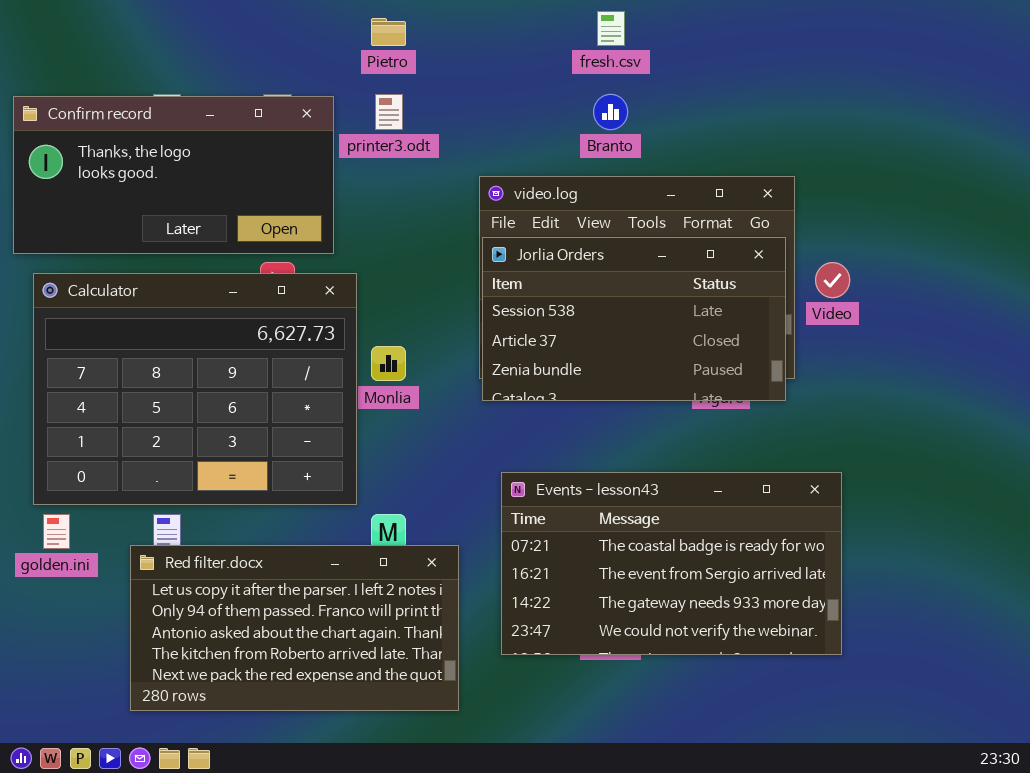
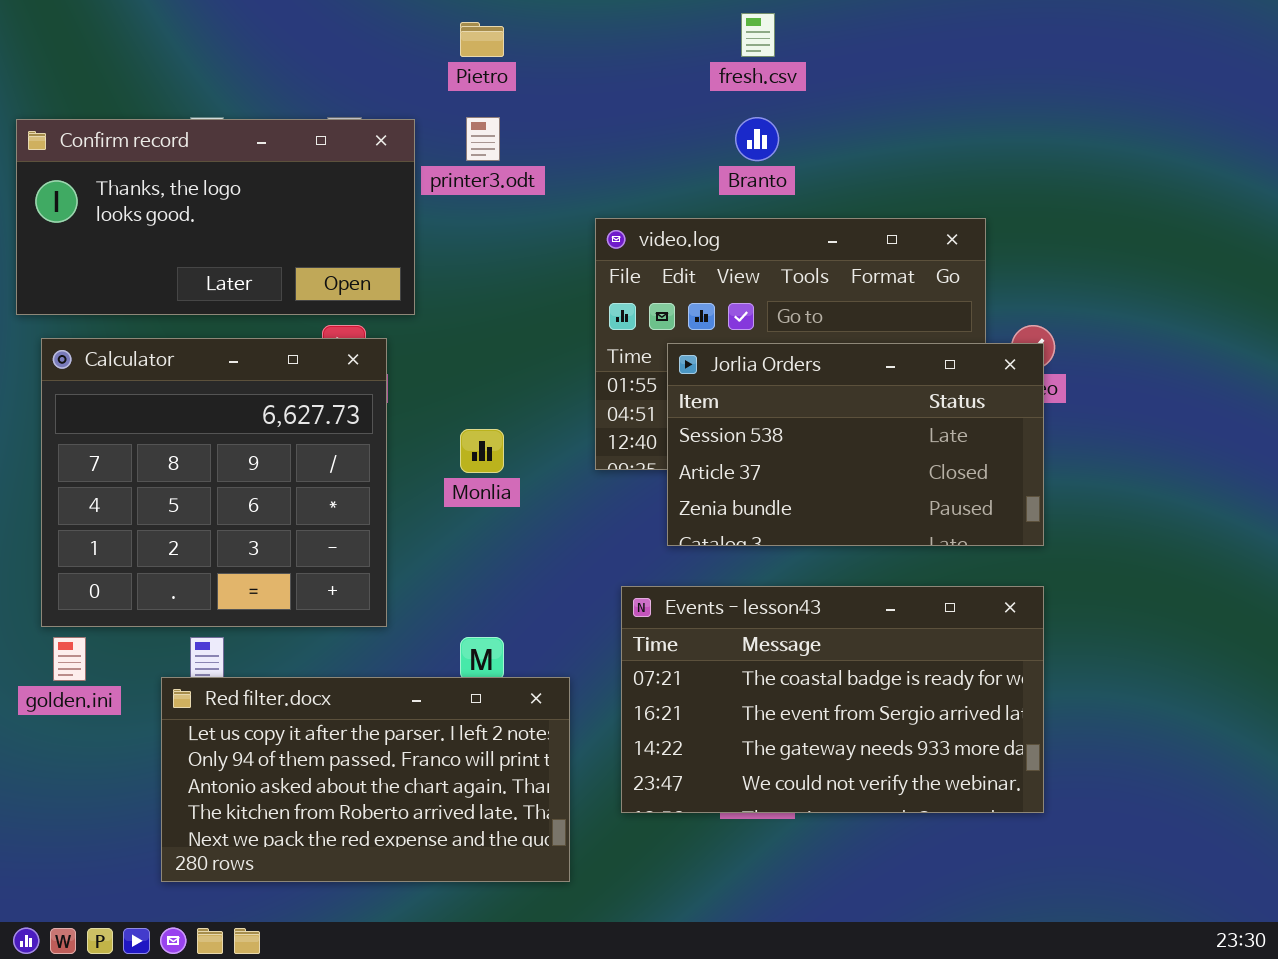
Jorlia Orders: [482,237,786,401] -> [667,343,1044,546], moved
Calculator: [33,273,357,505] -> [41,338,387,627], resized

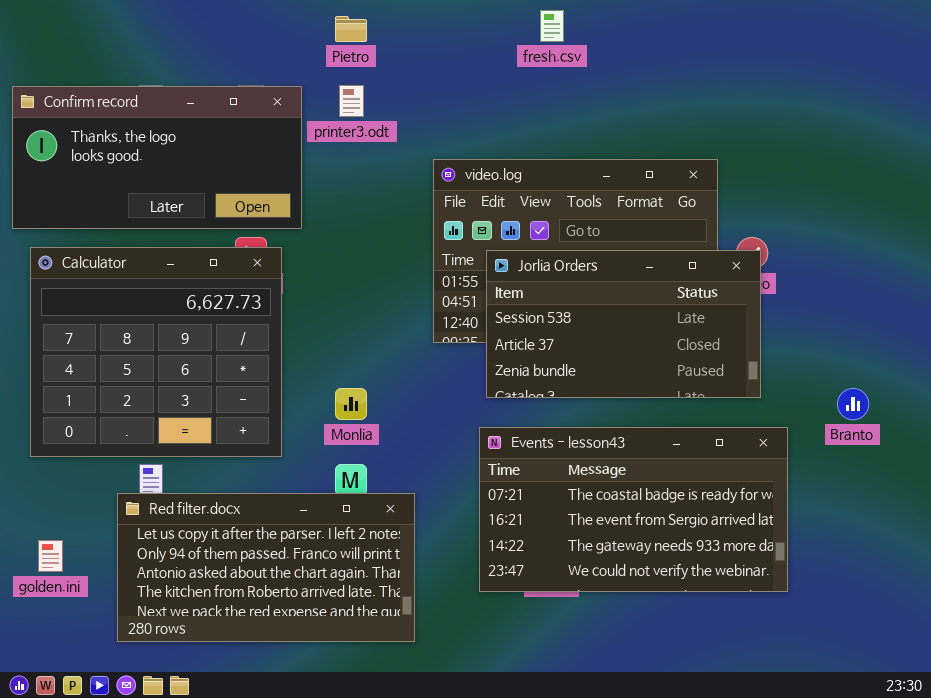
Branto: [735,117,779,161] -> [837,388,869,420], moved
Monlia: [460,429,504,473] -> [335,388,367,420], moved
Events - lesson43: [621,586,1044,813] -> [479,427,788,592], moved
golden.ini: [53,637,86,681] -> [38,540,63,572], moved

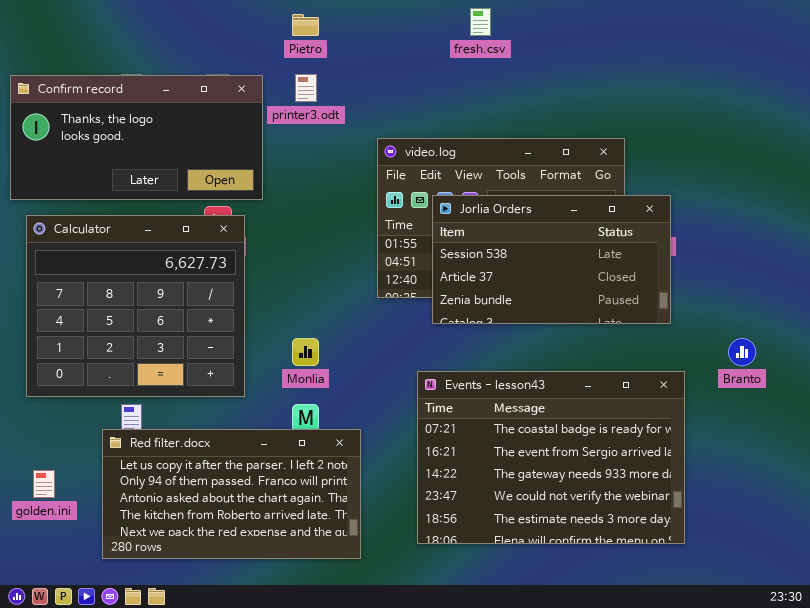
Jorlia Orders: [486,250,761,398] -> [432,195,671,324], moved
Events - lesson43: [479,427,788,592] -> [417,371,685,544], resized

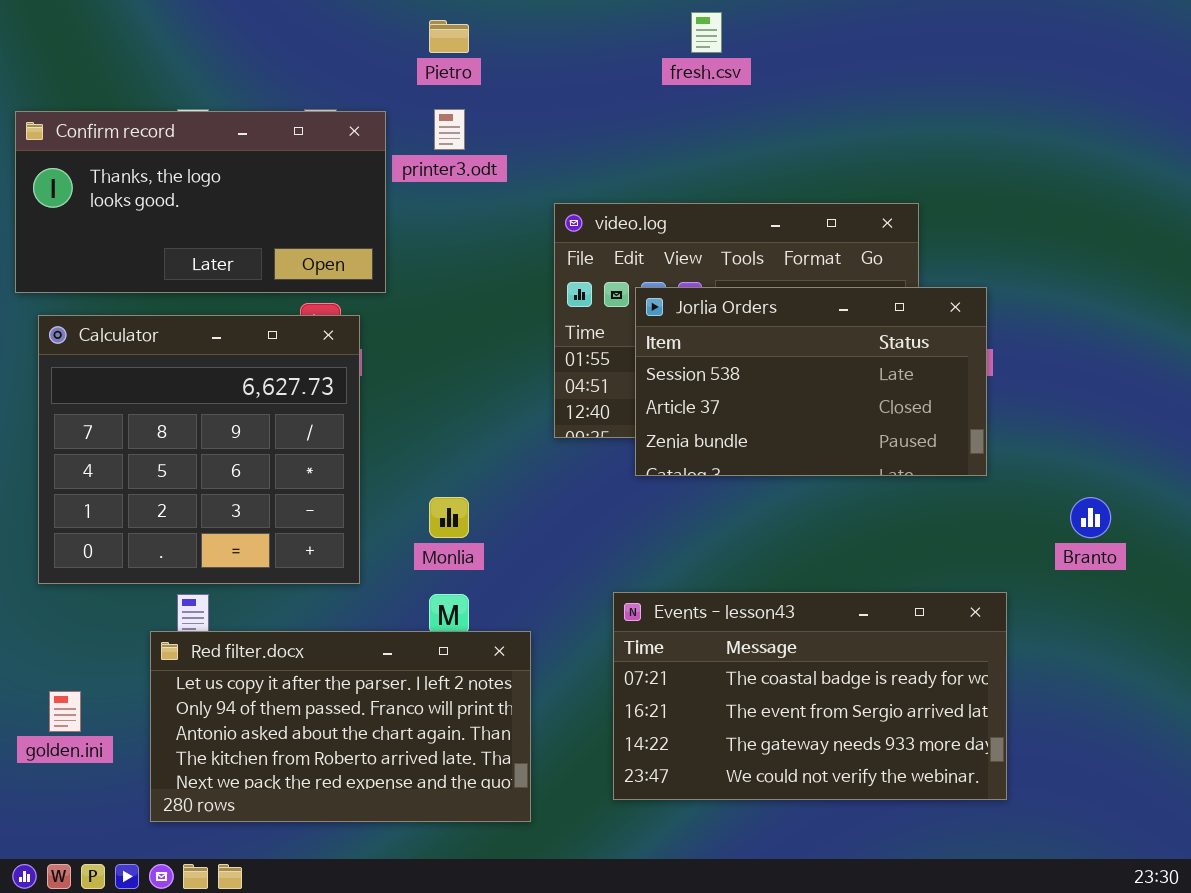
Events - lesson43: [417,371,685,544] -> [613,592,1007,800], resized

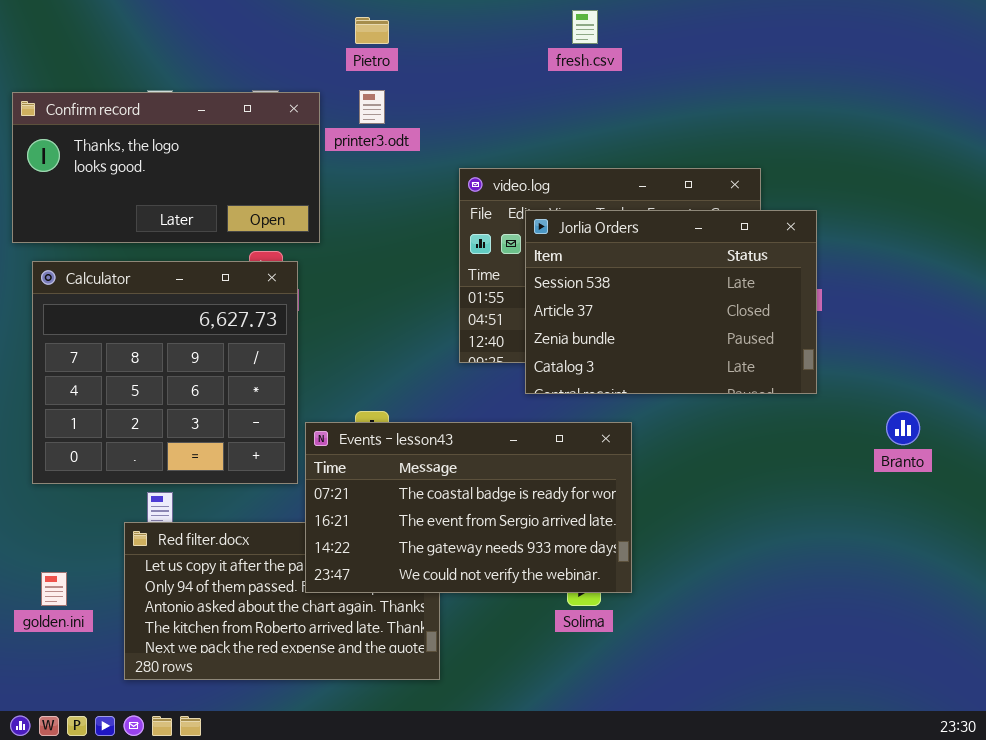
Jorlia Orders: [635,287,987,476] -> [525,210,817,394], resized
Events - lesson43: [613,592,1007,800] -> [305,422,632,593], moved

